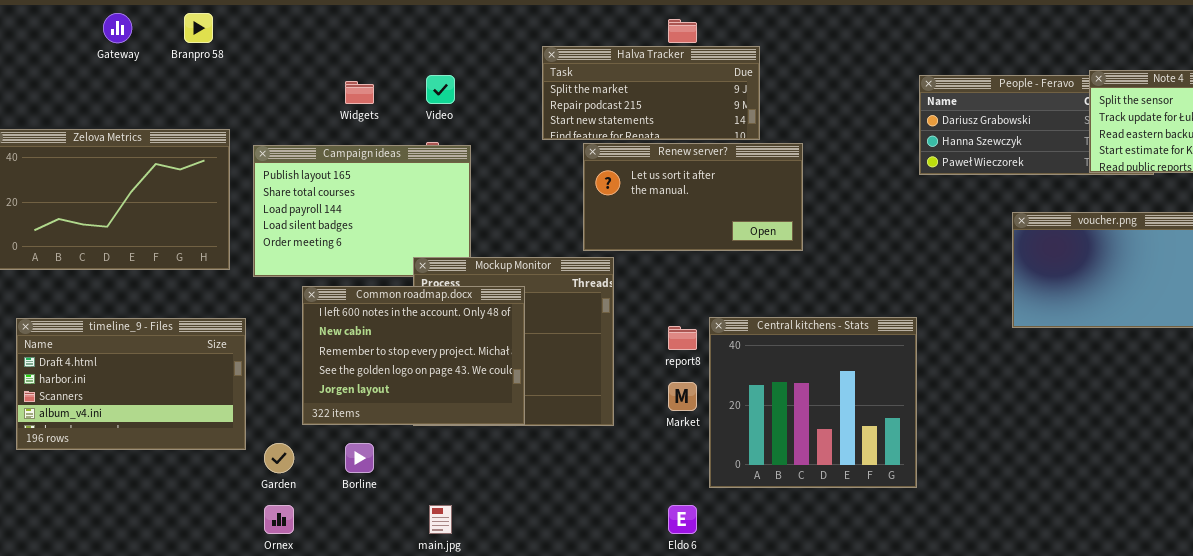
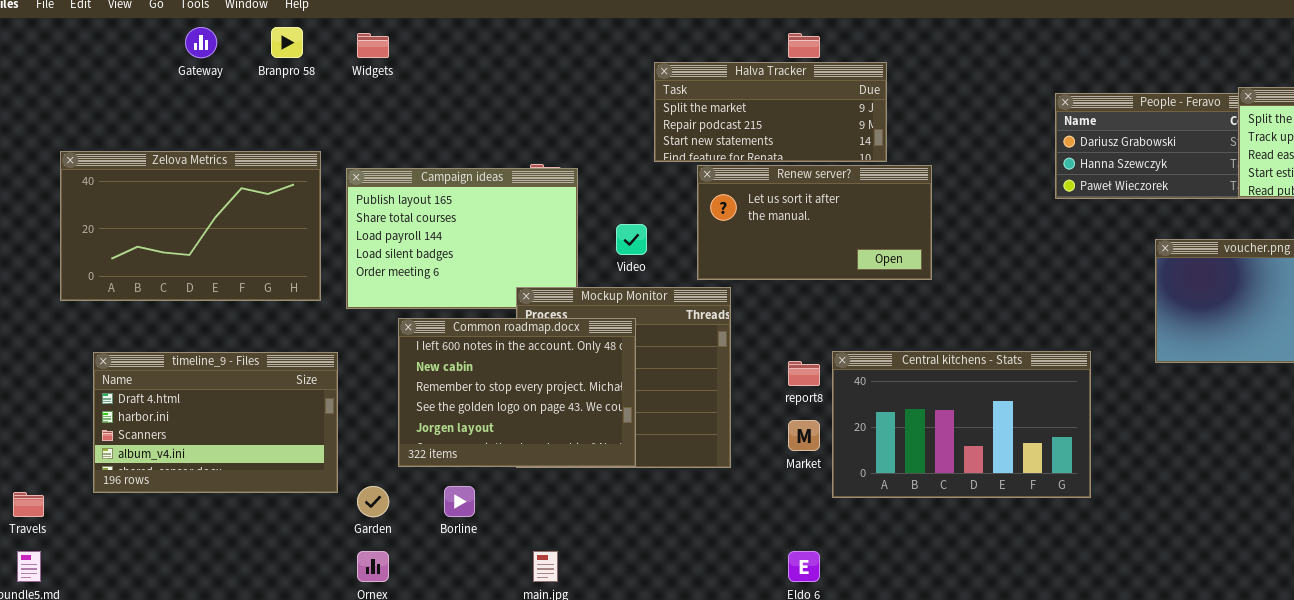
Video: [426,75,455,104] -> [616,224,647,255], moved
Widgets: [345,81,374,104] -> [357,33,389,58], moved
Central kitchens - Stats: [709,317,917,488] -> [832,351,1091,498], resized

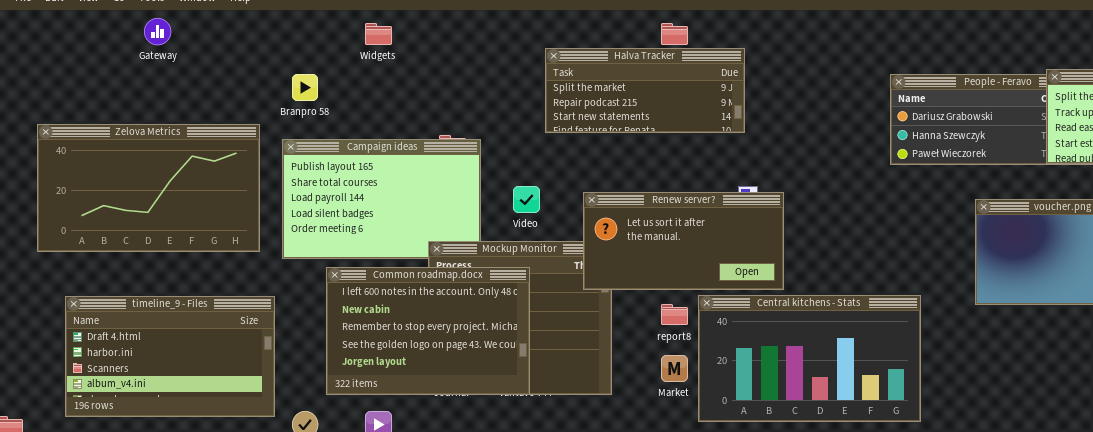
Branpro 58: [271,27,303,58] -> [292,74,318,101], moved
Widgets: [357,33,389,58] -> [365,23,392,45], moved
Renew server?: [697,165,932,280] -> [583,192,784,290], moved

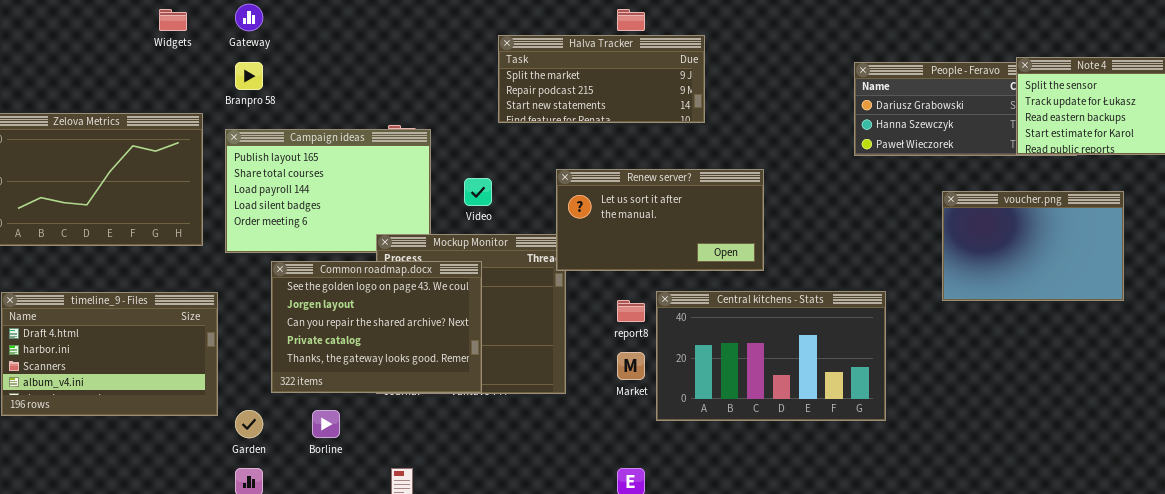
Gateway: [144,18,171,45] -> [235,4,263,31], moved
Widgets: [365,23,392,45] -> [159,9,187,31], moved
Renew server?: [583,192,784,290] -> [556,169,764,271], moved
Common roadmap.docx: [326,267,530,395] -> [271,261,482,393], scrolled down 3 rows

